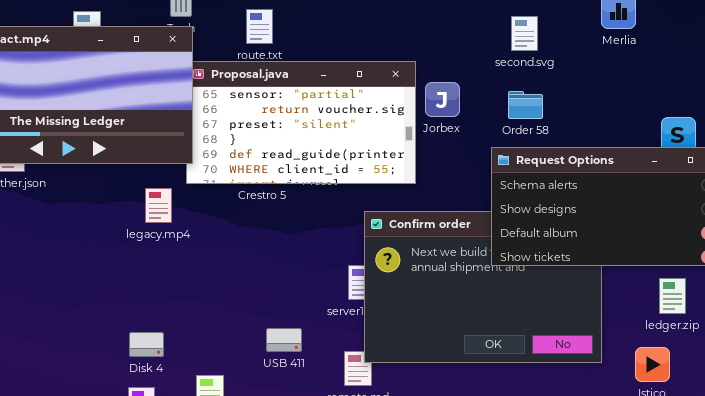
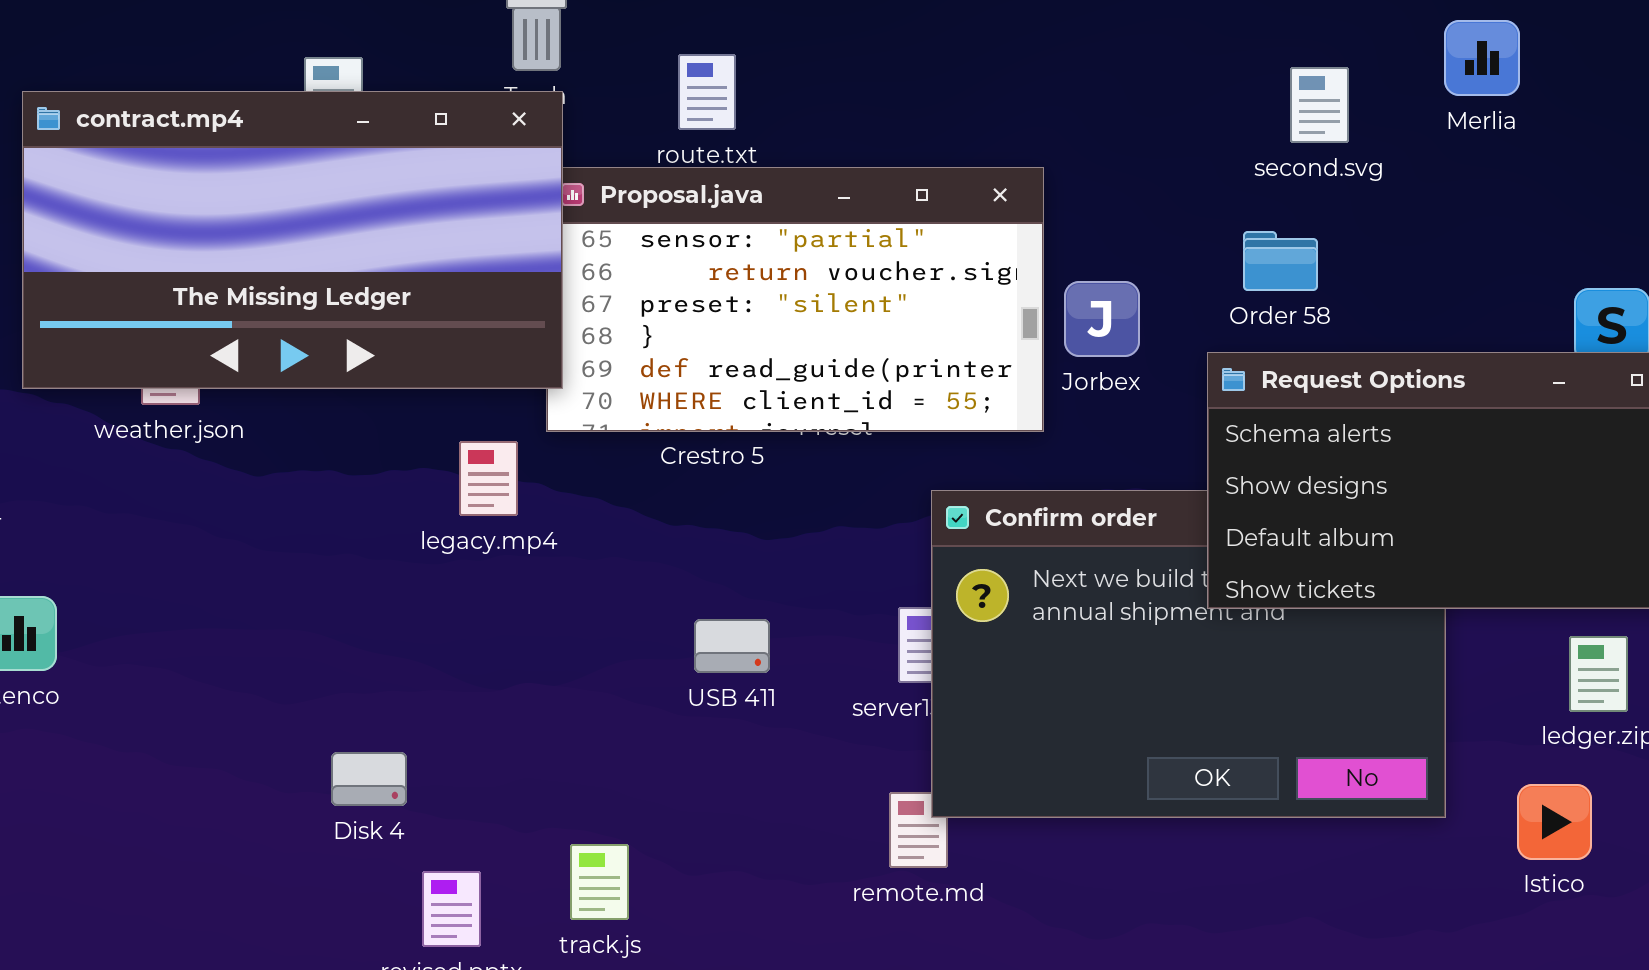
second.svg: [511,16,538,51] -> [1290,67,1349,143], moved
Jorbex: [425,82,460,117] -> [1064,281,1140,357], moved
USB 411: [266,328,302,352] -> [694,619,770,673], moved
Disk 4: [129,332,164,357] -> [331,752,407,806], moved

